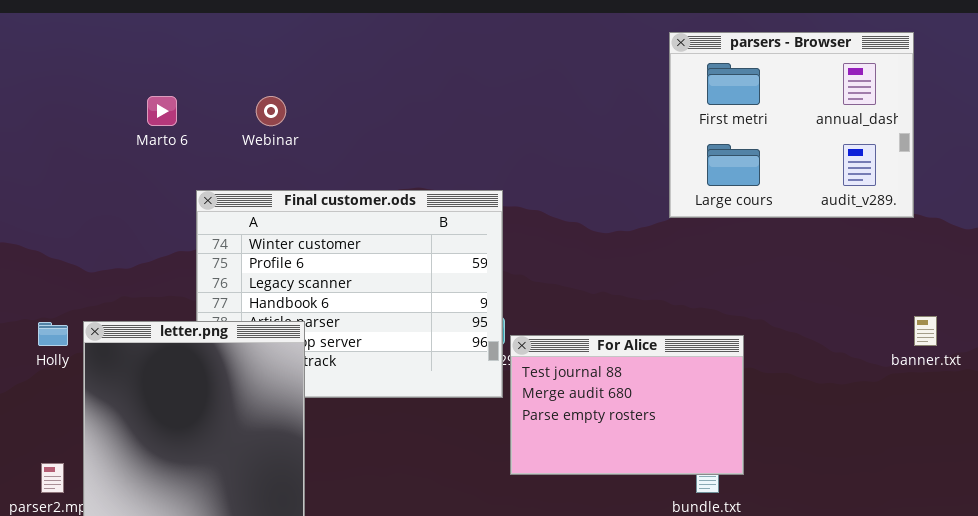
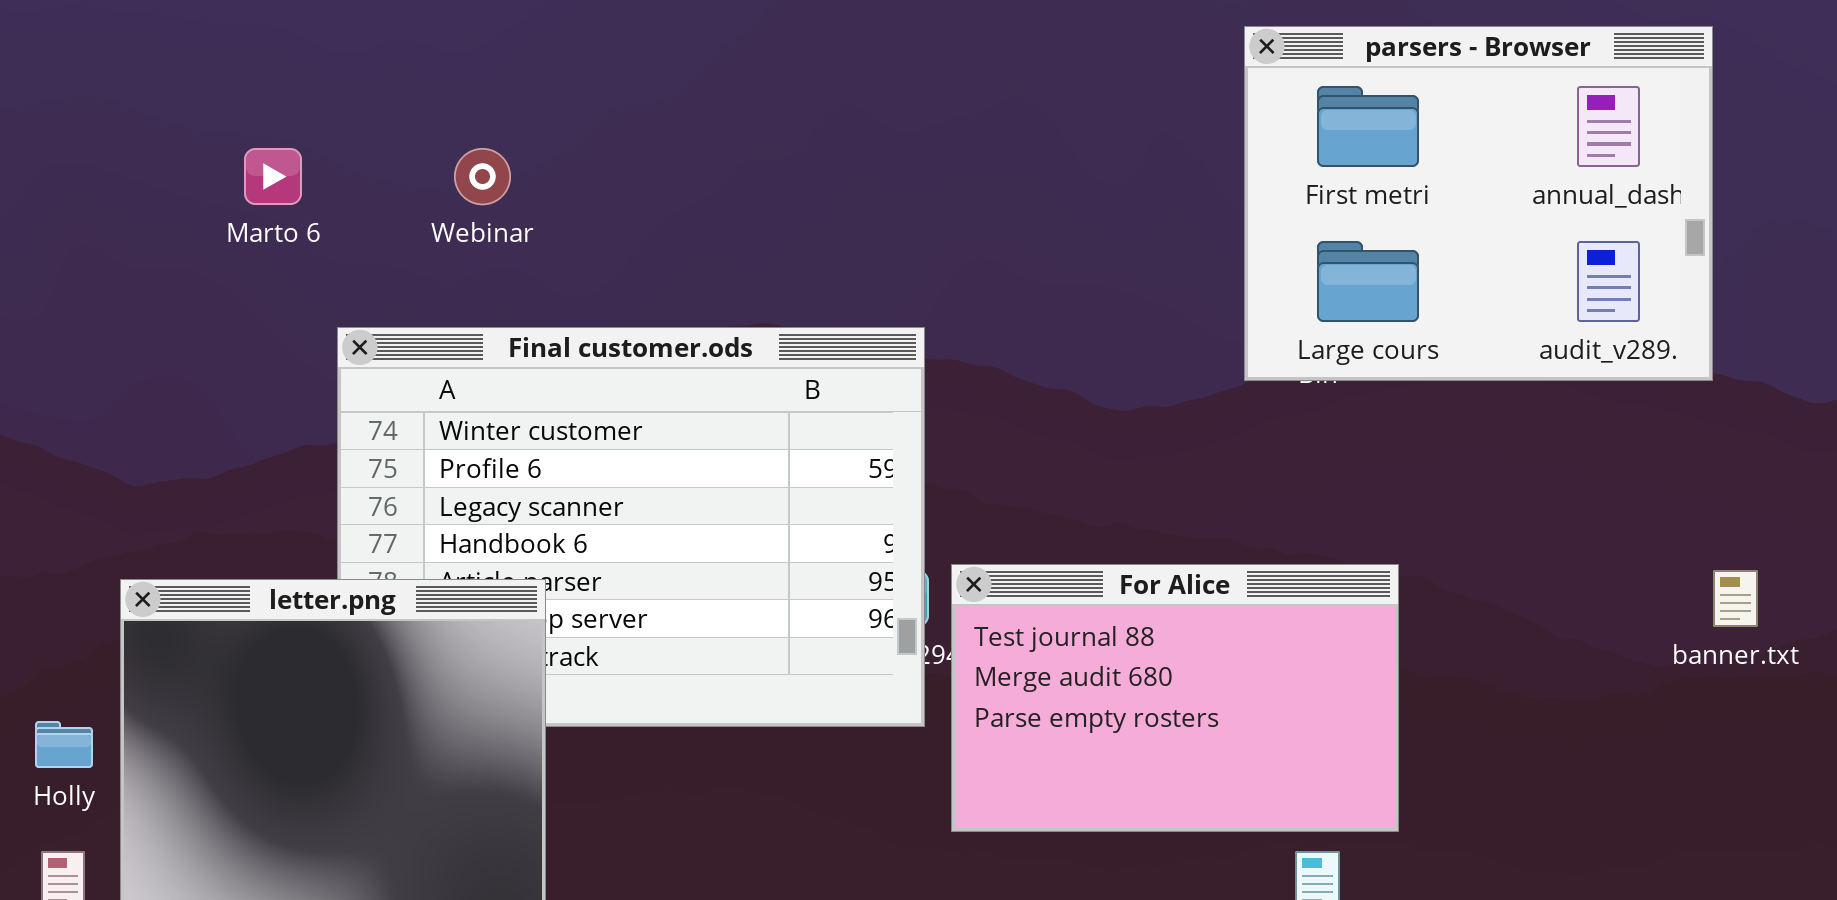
Holly: [38,322,68,346] -> [35,721,93,768], moved
For Alice: [510,335,744,475] -> [951,564,1399,832], moved

